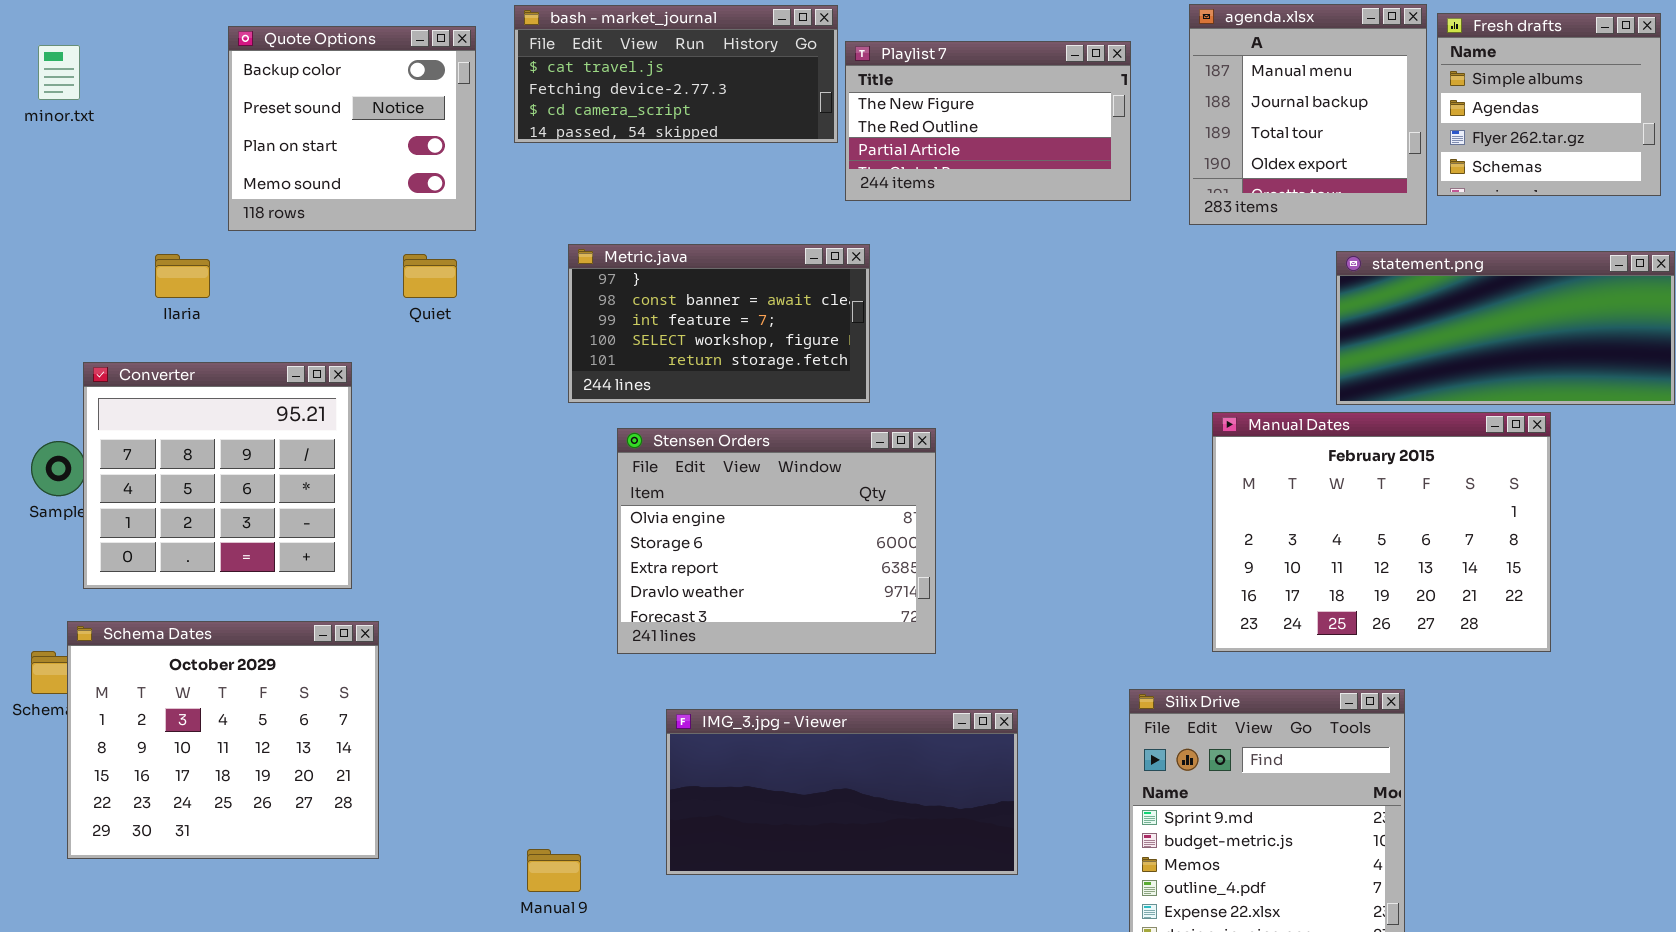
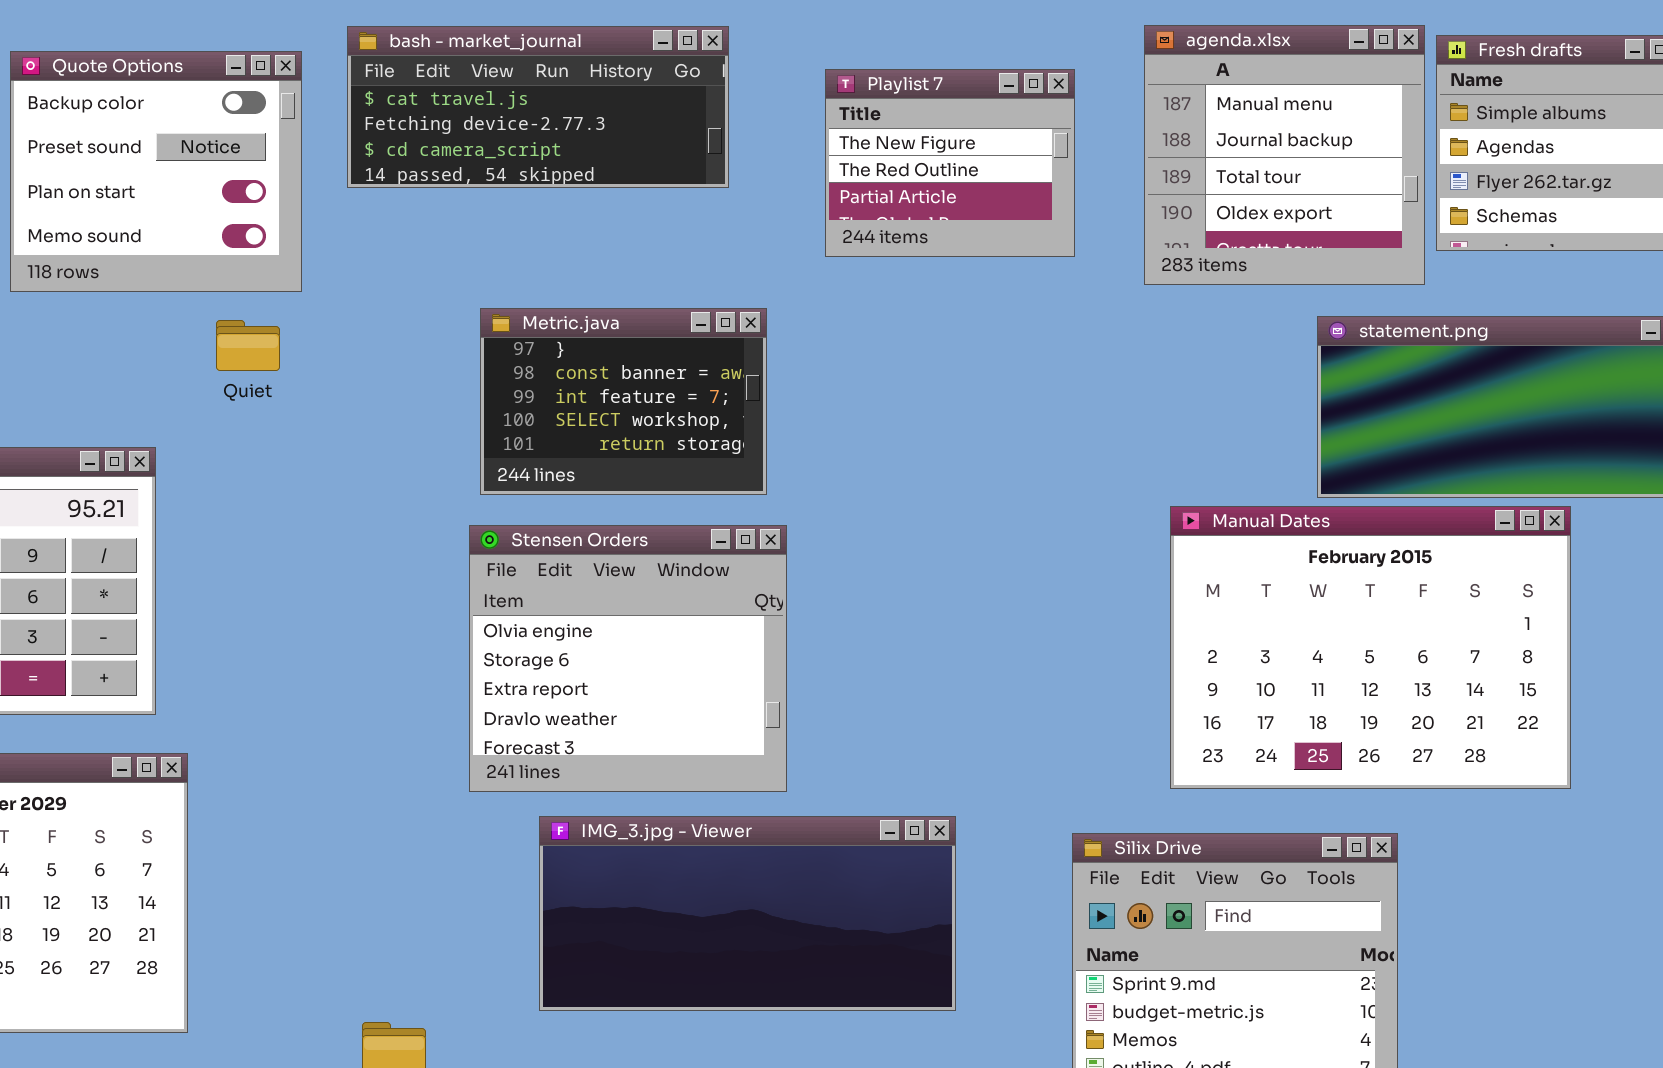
Playlist 7: [845,41,1131,201] -> [825,69,1075,257], resized
Metric.java: [568,244,870,403] -> [480,308,767,495], resized
Stensen Orders: [617,428,936,654] -> [469,525,787,792], resized
IMG_3.jpg - Viewer: [666,709,1018,875] -> [539,816,956,1011], moved

